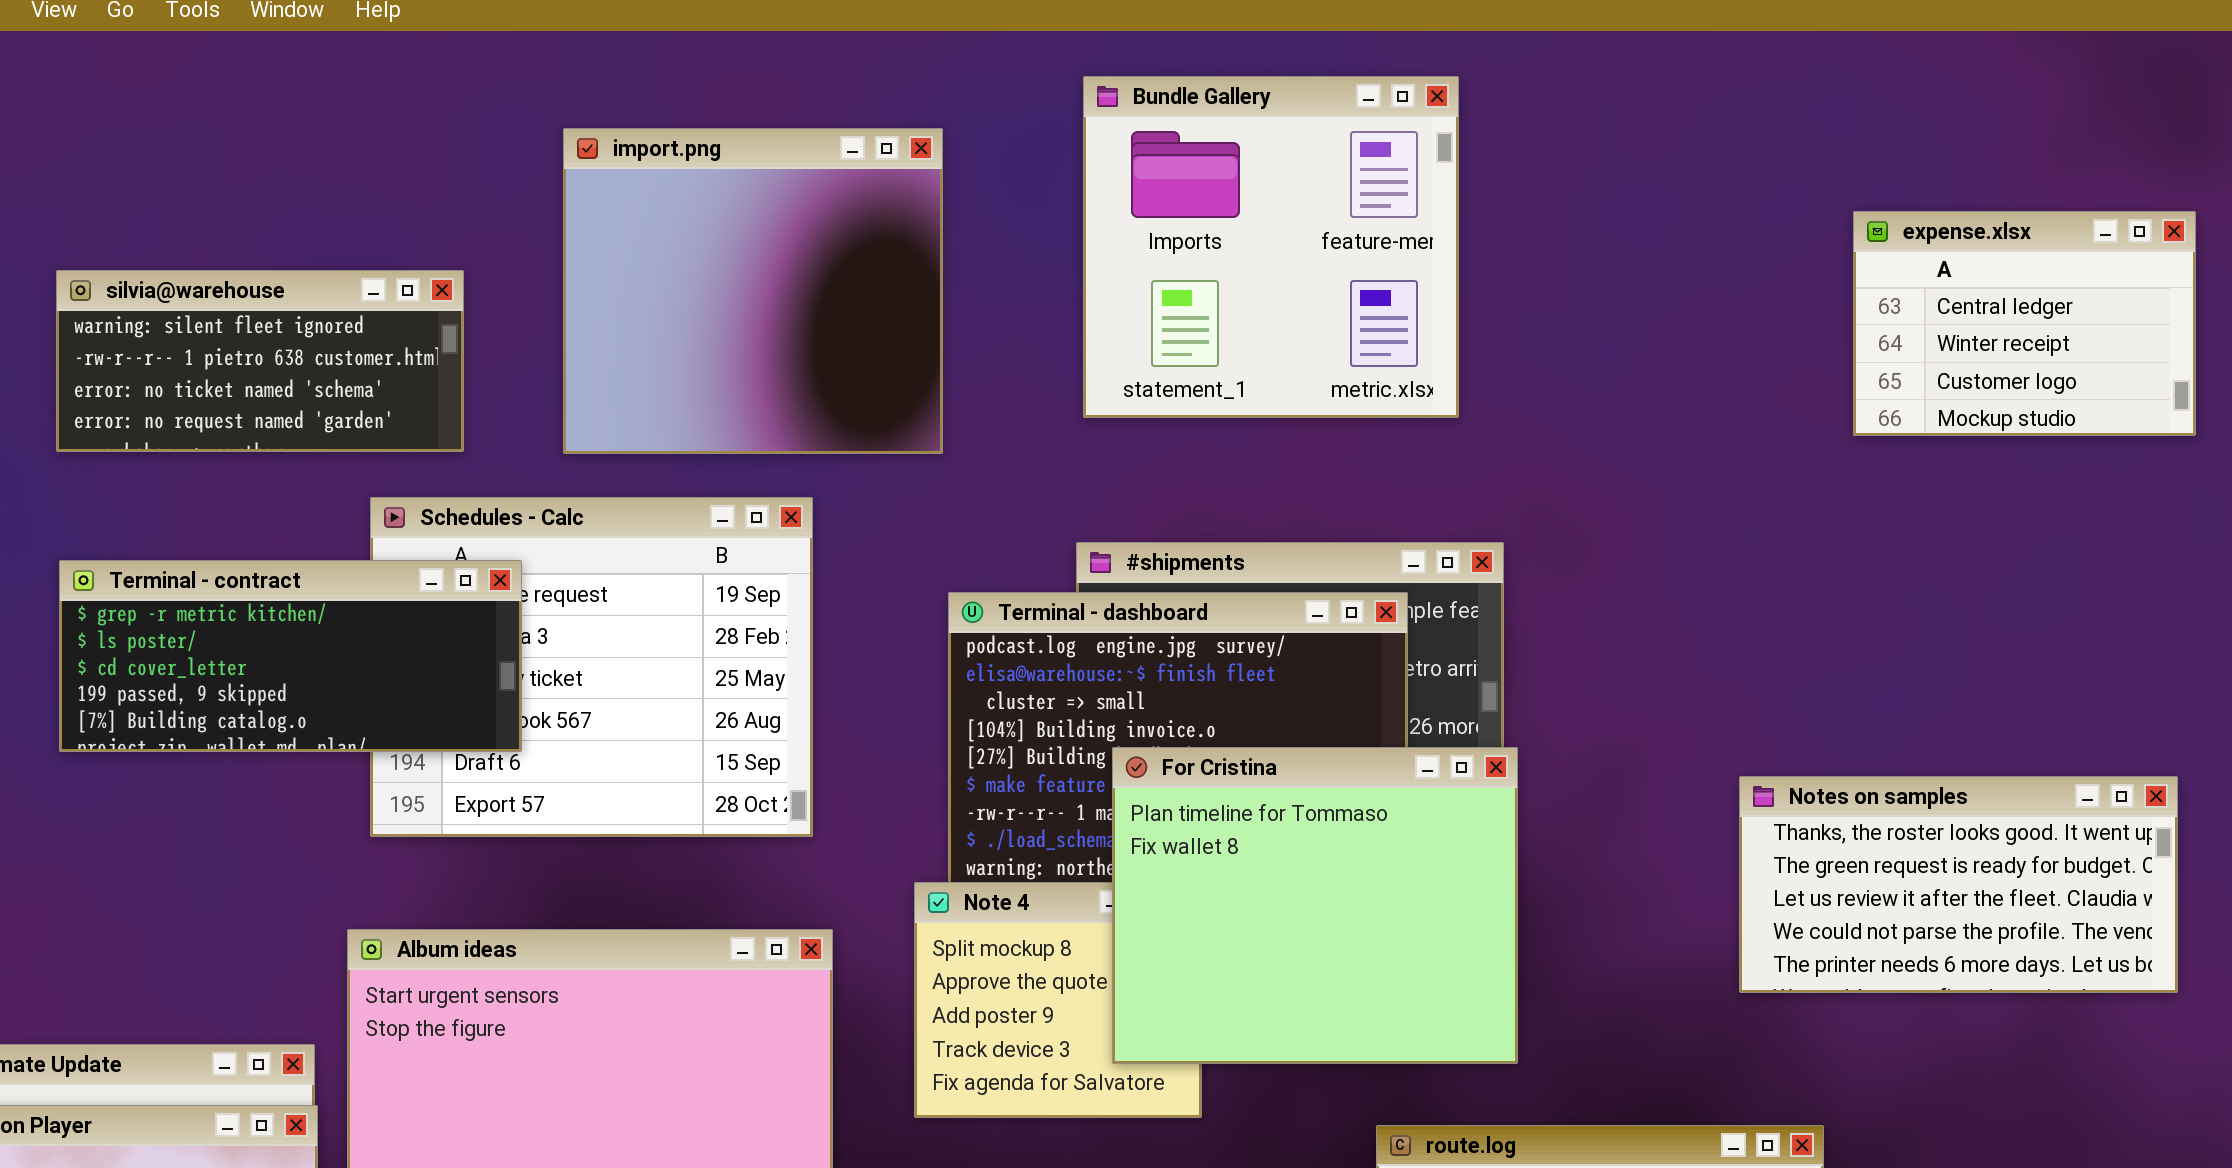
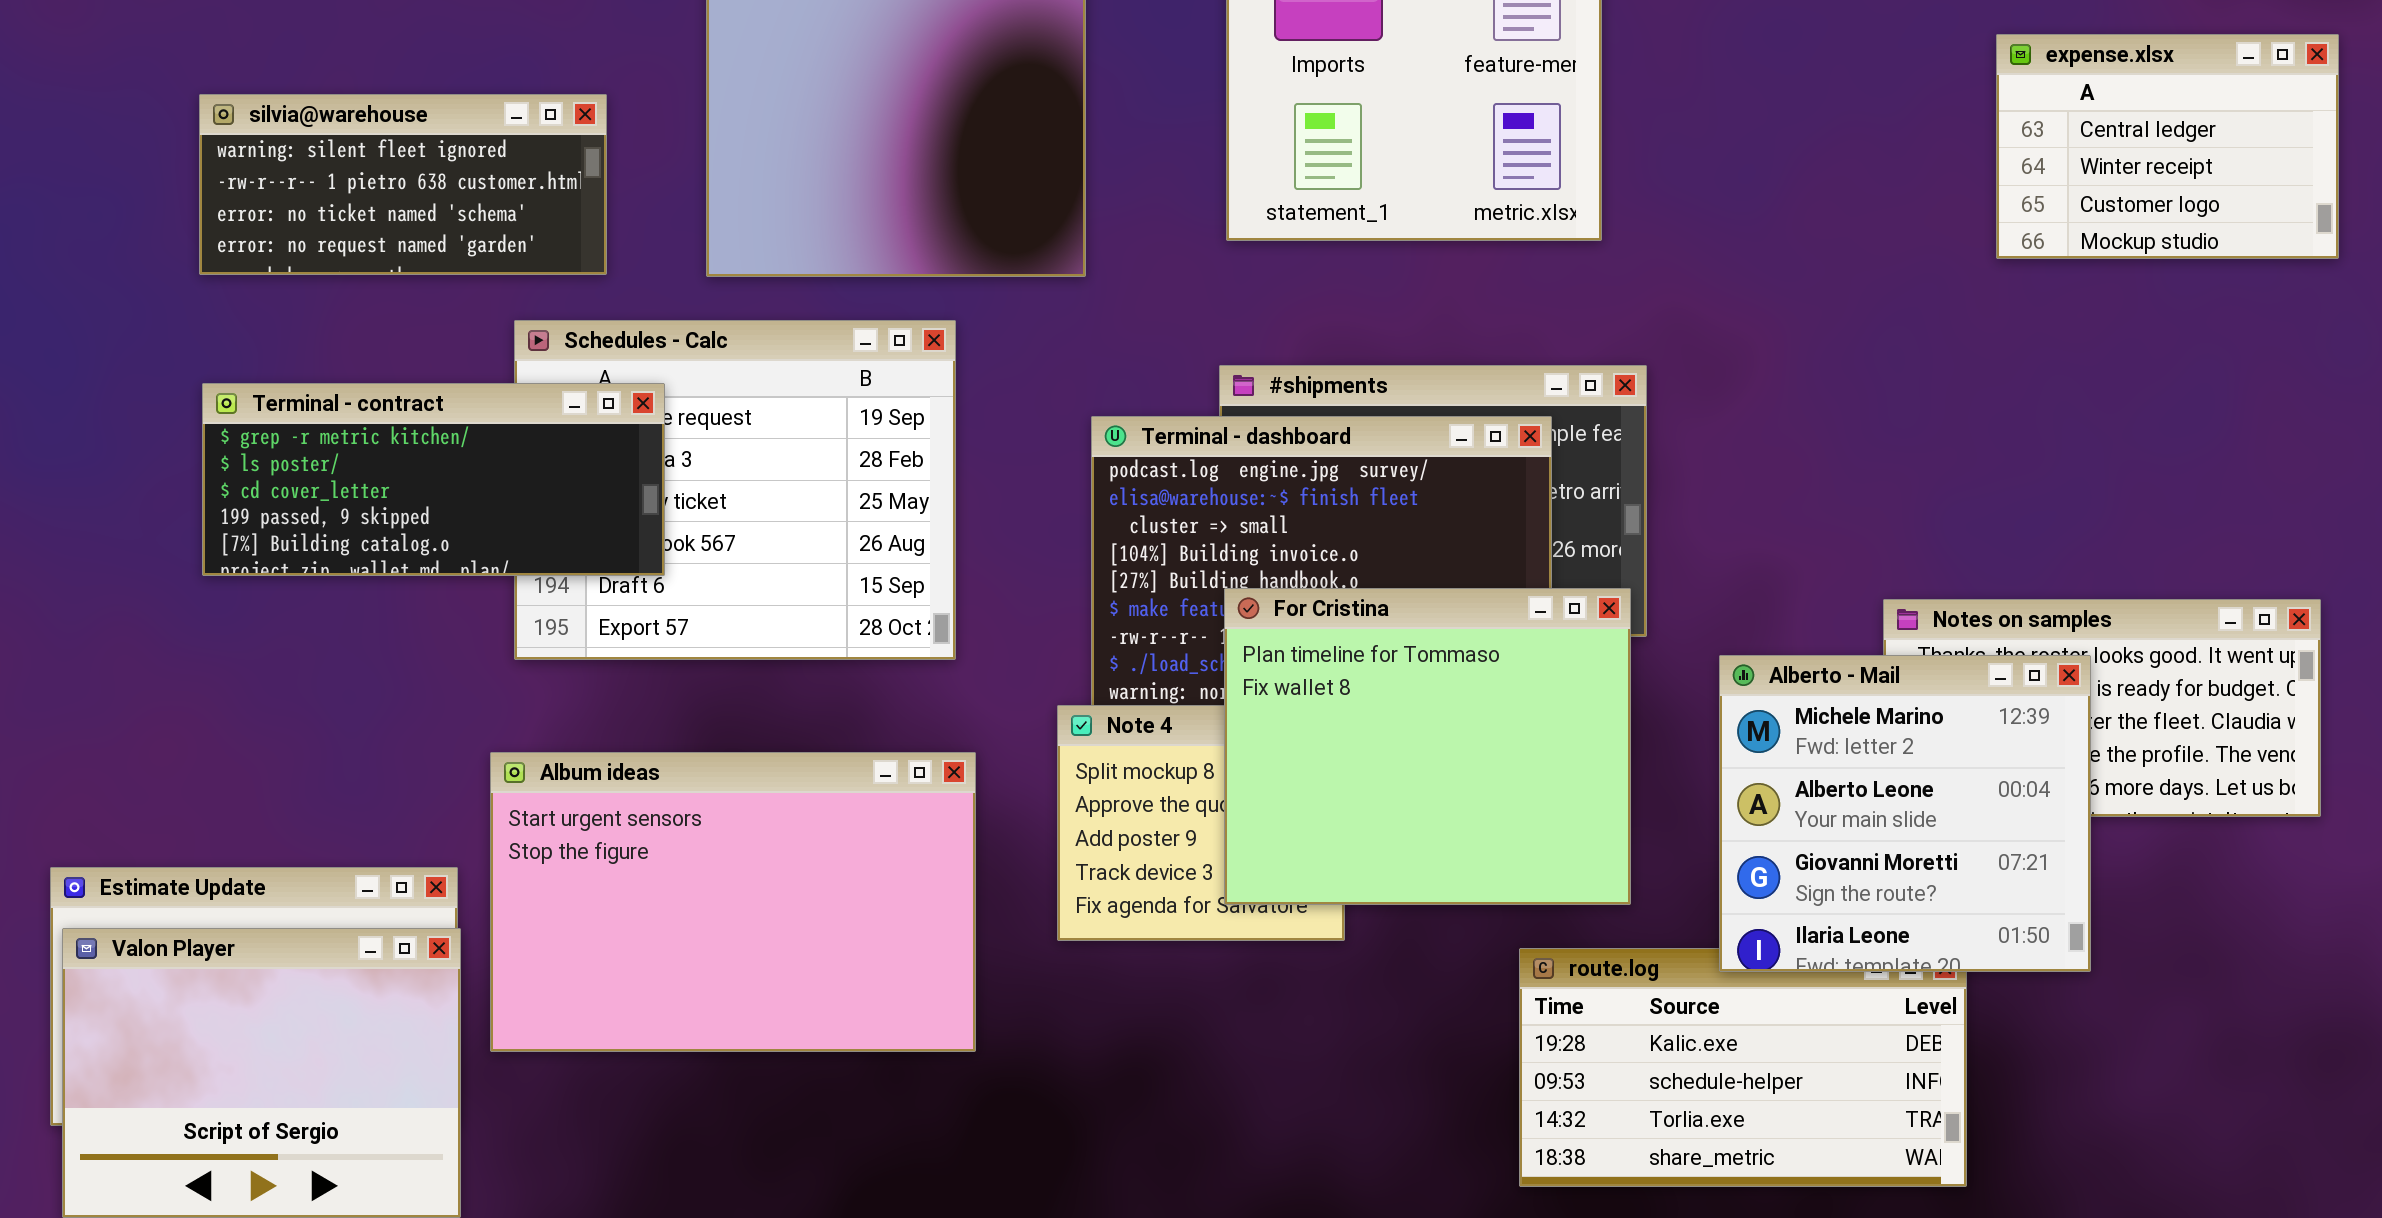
For Cristina: [1112,747,1518,1064] -> [1224,588,1631,905], moved
Alberto - Mail: none -> [1719,655,2091,972], opened

